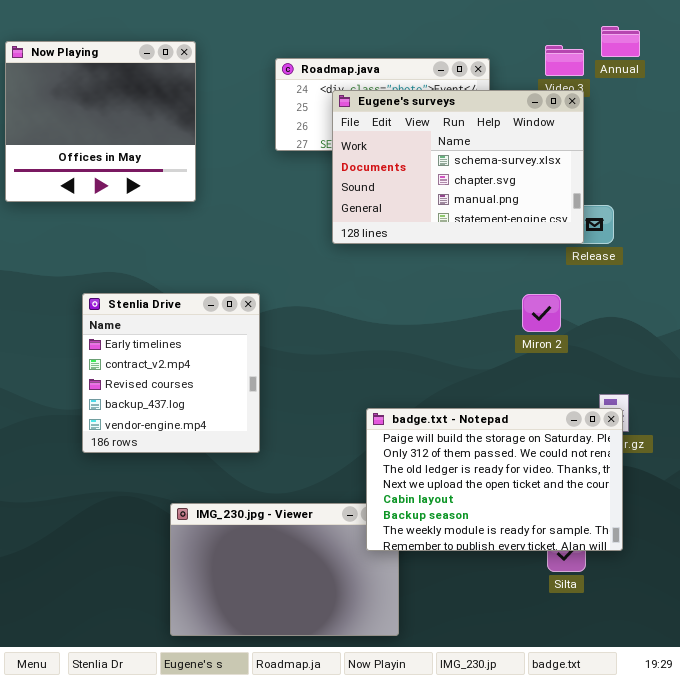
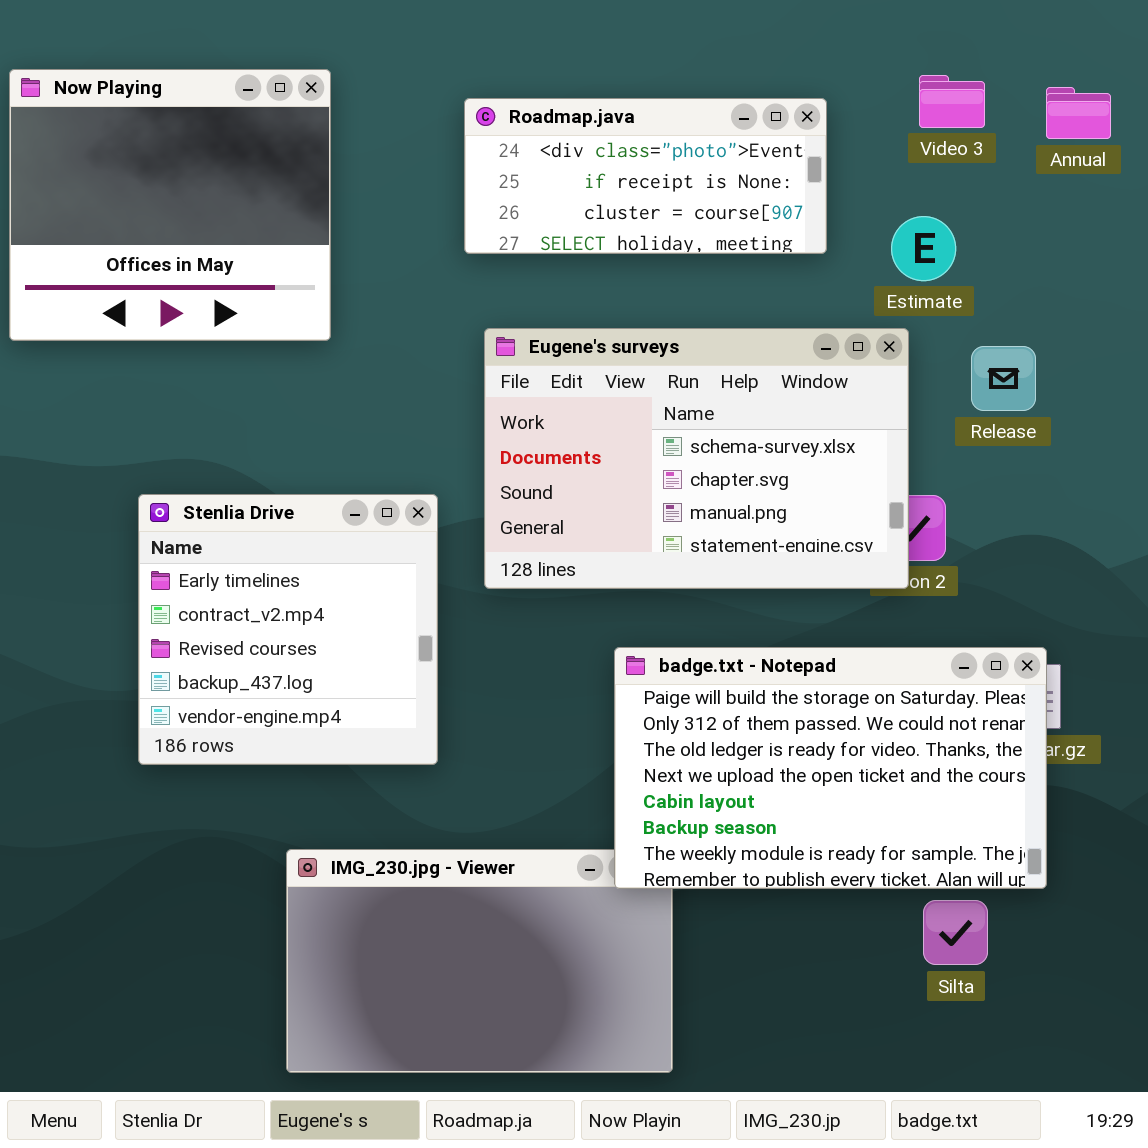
Annual: [601,26,640,57] -> [1046,87,1111,139], moved
Eugene's surveys: [332,90,584,244] -> [484,328,909,589], moved
badge.txt - Notepad: [366,408,623,551] -> [614,647,1047,889], moved

